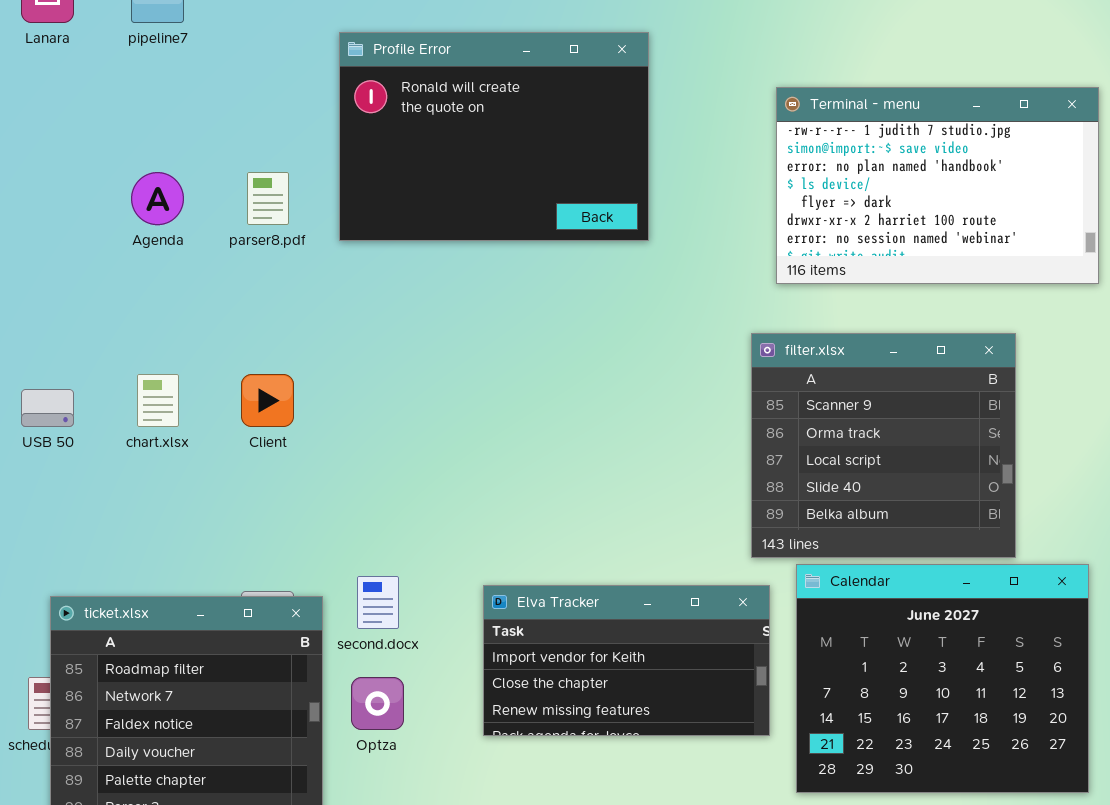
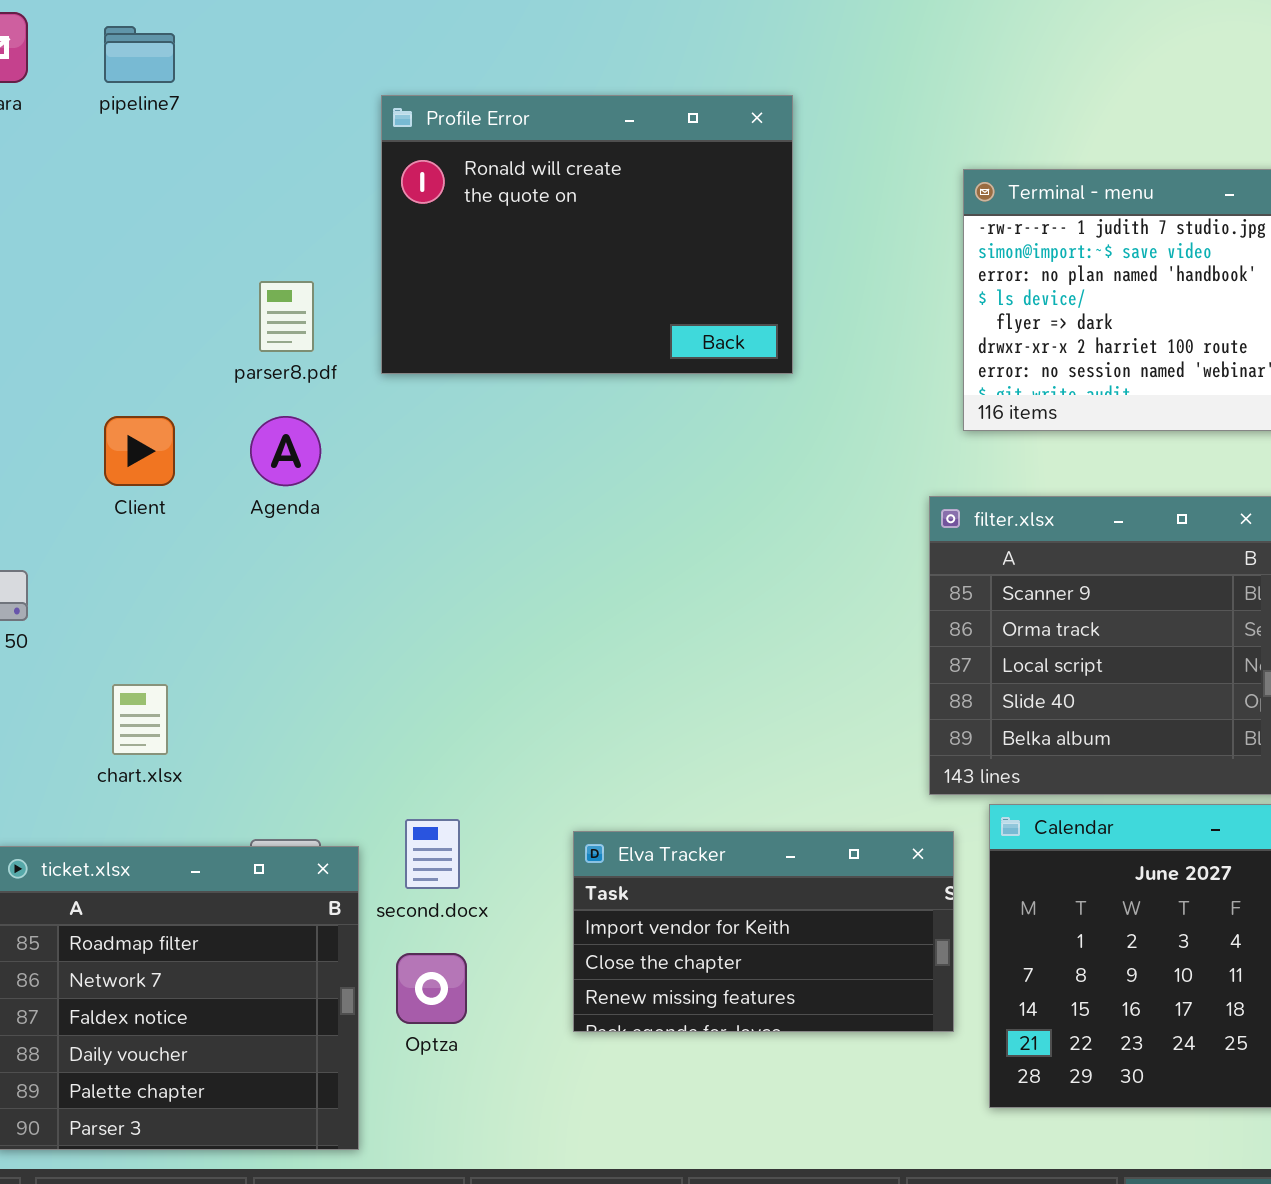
Agenda: [131,172,184,225] -> [250,416,321,486], moved
chart.xlsx: [137,374,179,427] -> [112,684,168,755], moved
Client: [241,374,294,427] -> [104,416,175,486], moved

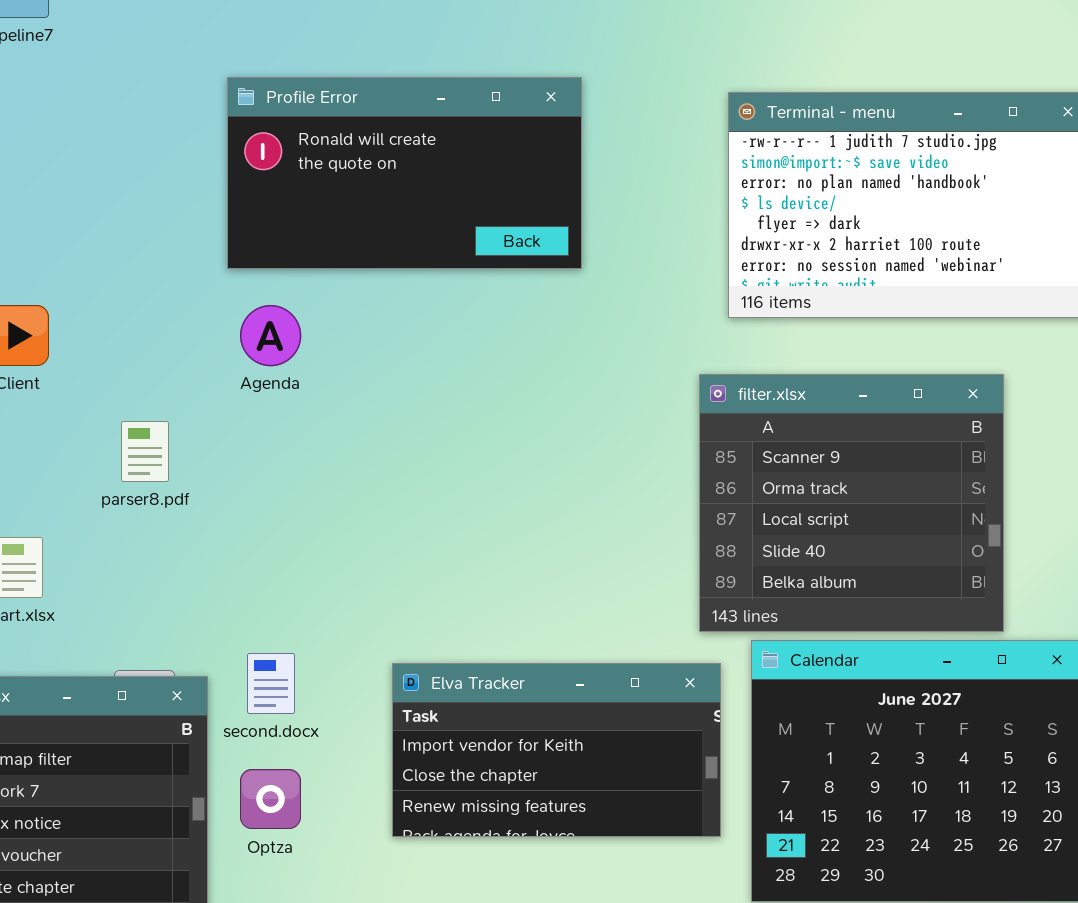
Profile Error: [381,95,793,374] -> [227,77,582,269], resized
parser8.pdf: [259,281,314,352] -> [121,421,169,482], moved
Agenda: [250,416,321,486] -> [240,305,301,366], moved

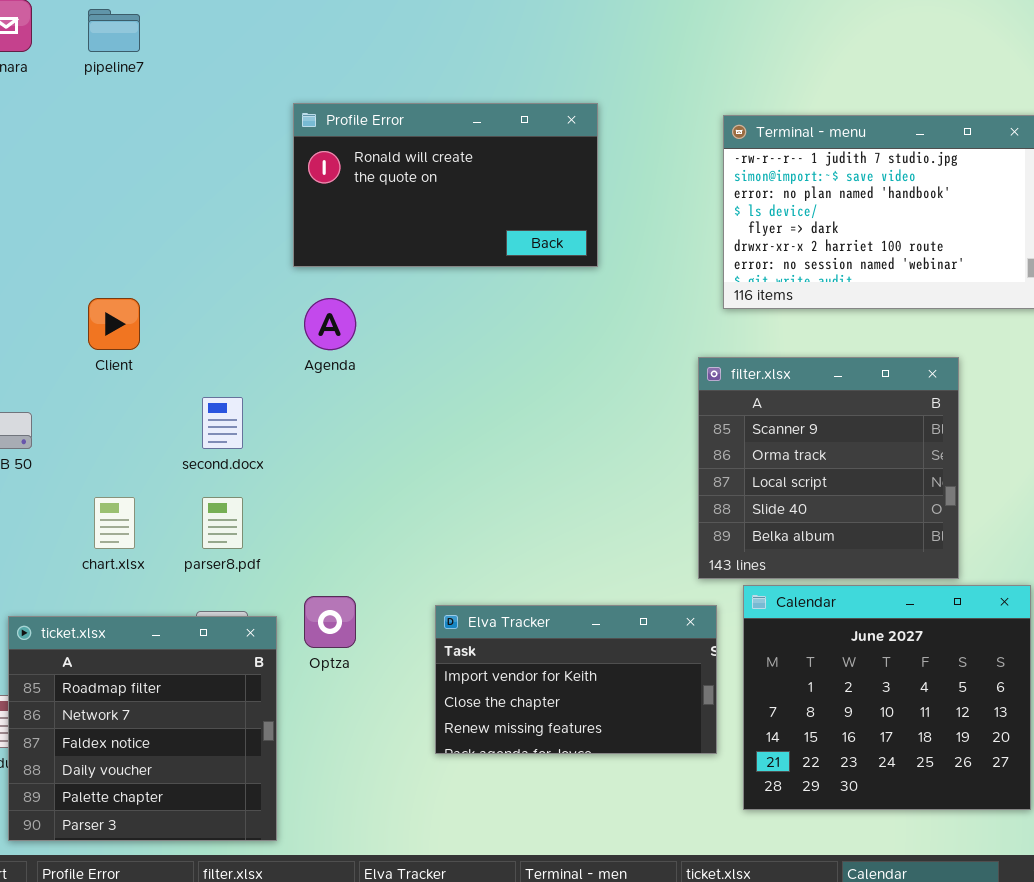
parser8.pdf: [121,421,169,482] -> [202,497,243,549], moved
second.docx: [247,653,295,714] -> [202,397,243,449], moved
Optza: [240,769,301,829] -> [304,596,356,648], moved

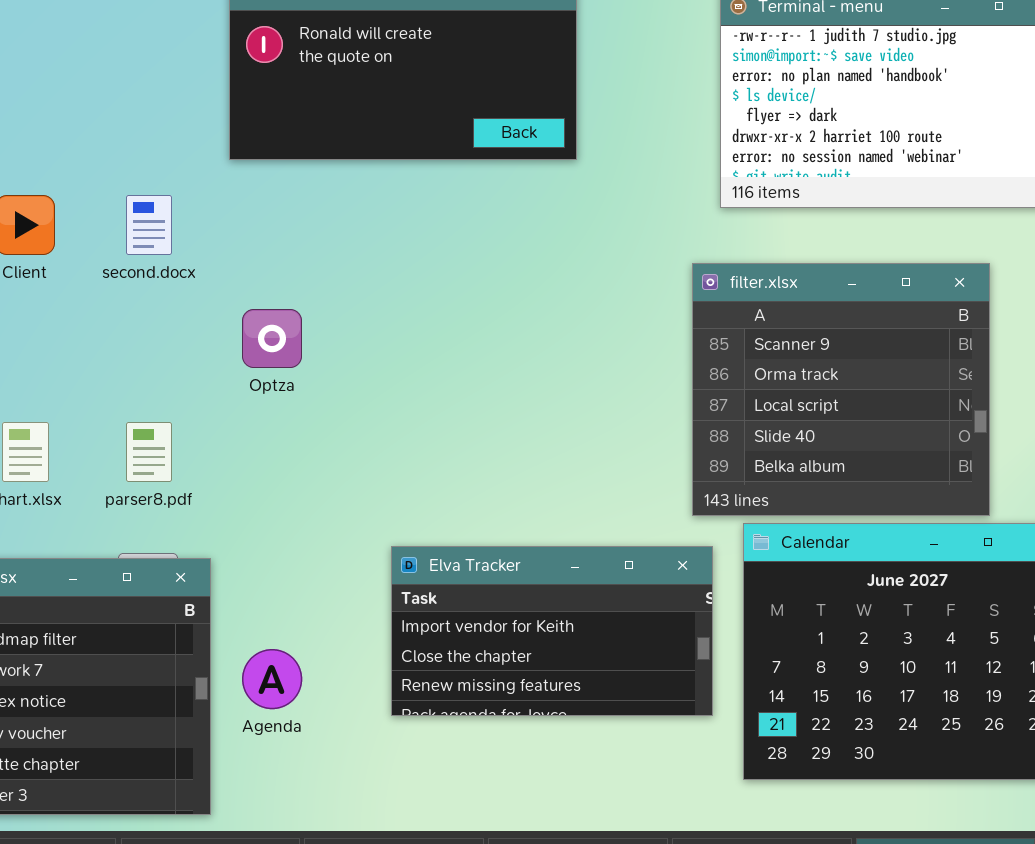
Agenda: [304,298,356,350] -> [242,649,302,709], moved
second.docx: [202,397,243,449] -> [126,195,172,255], moved
Optza: [304,596,356,648] -> [242,309,302,368], moved

